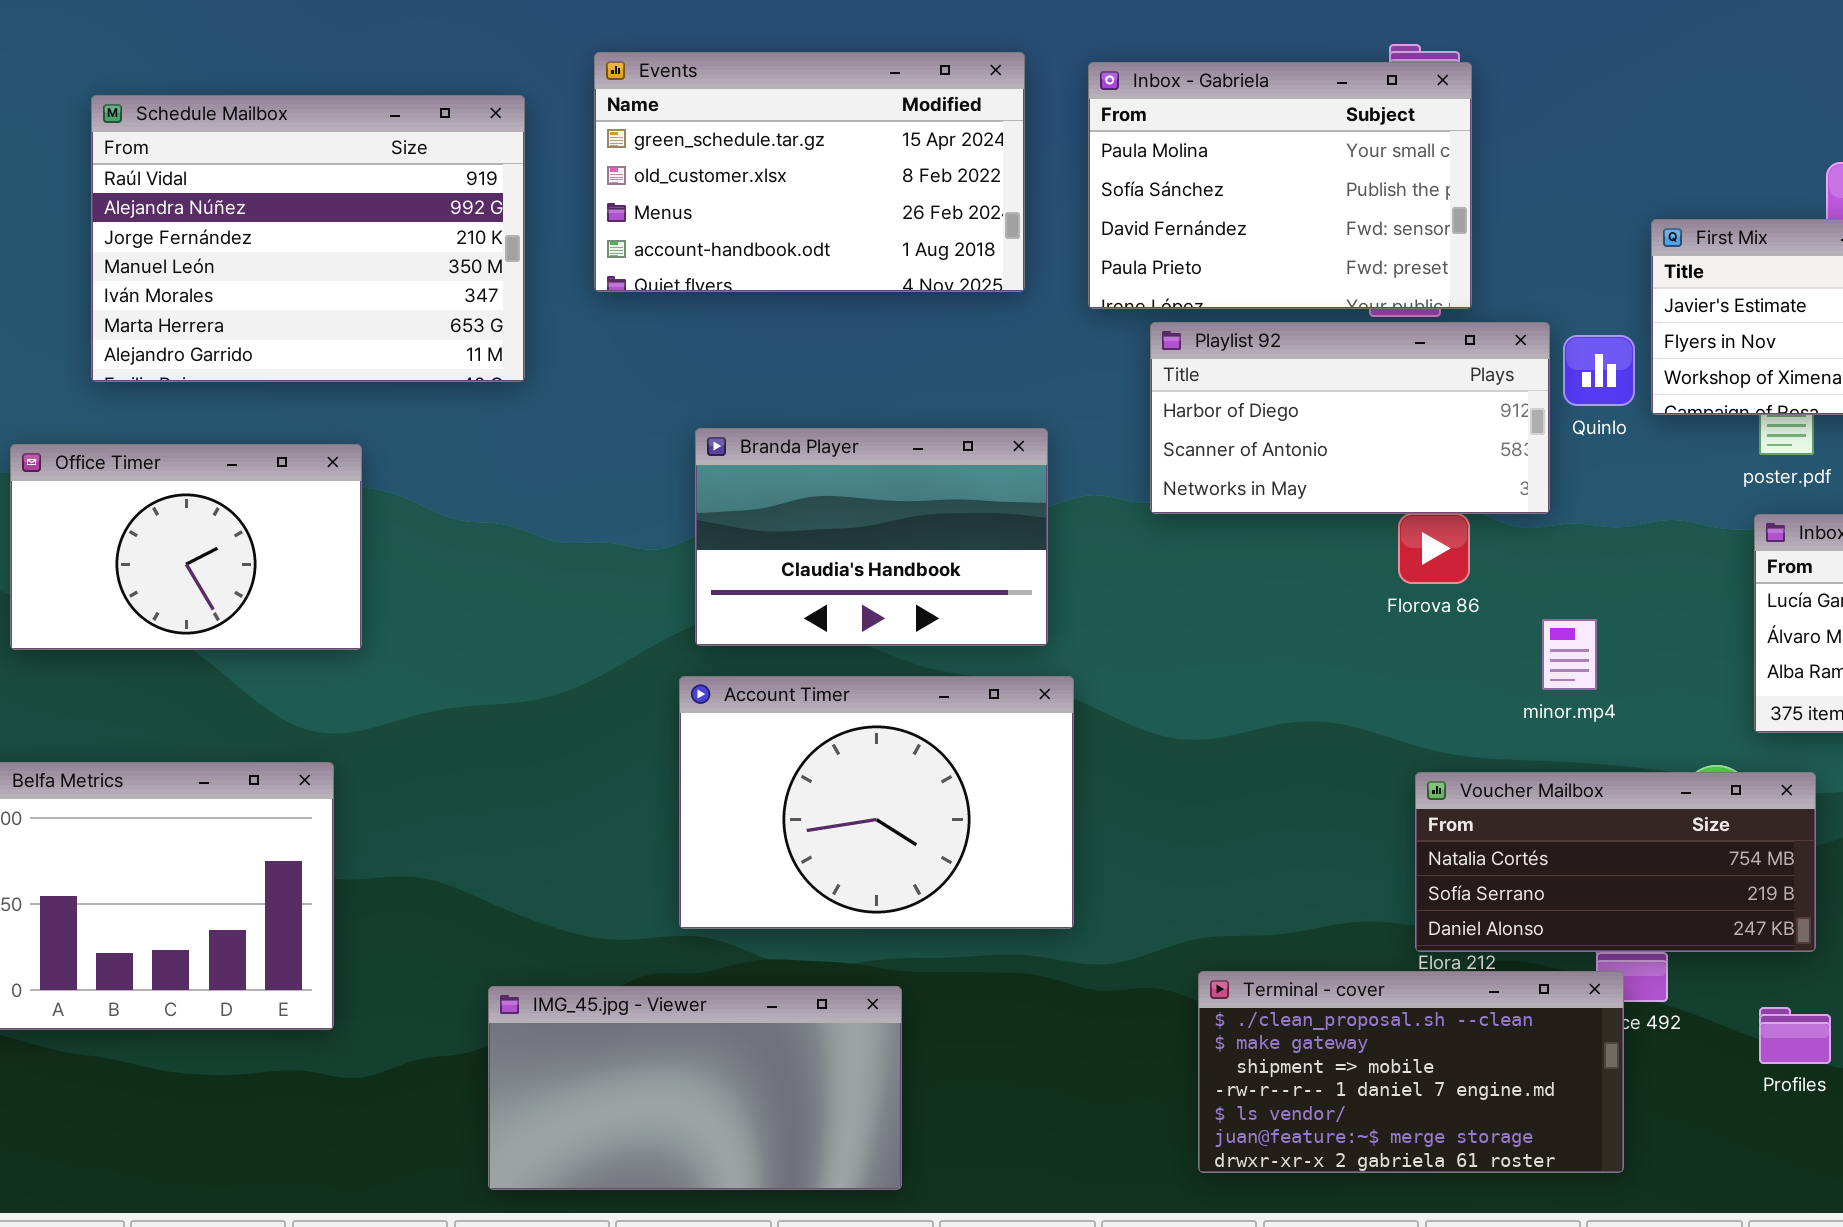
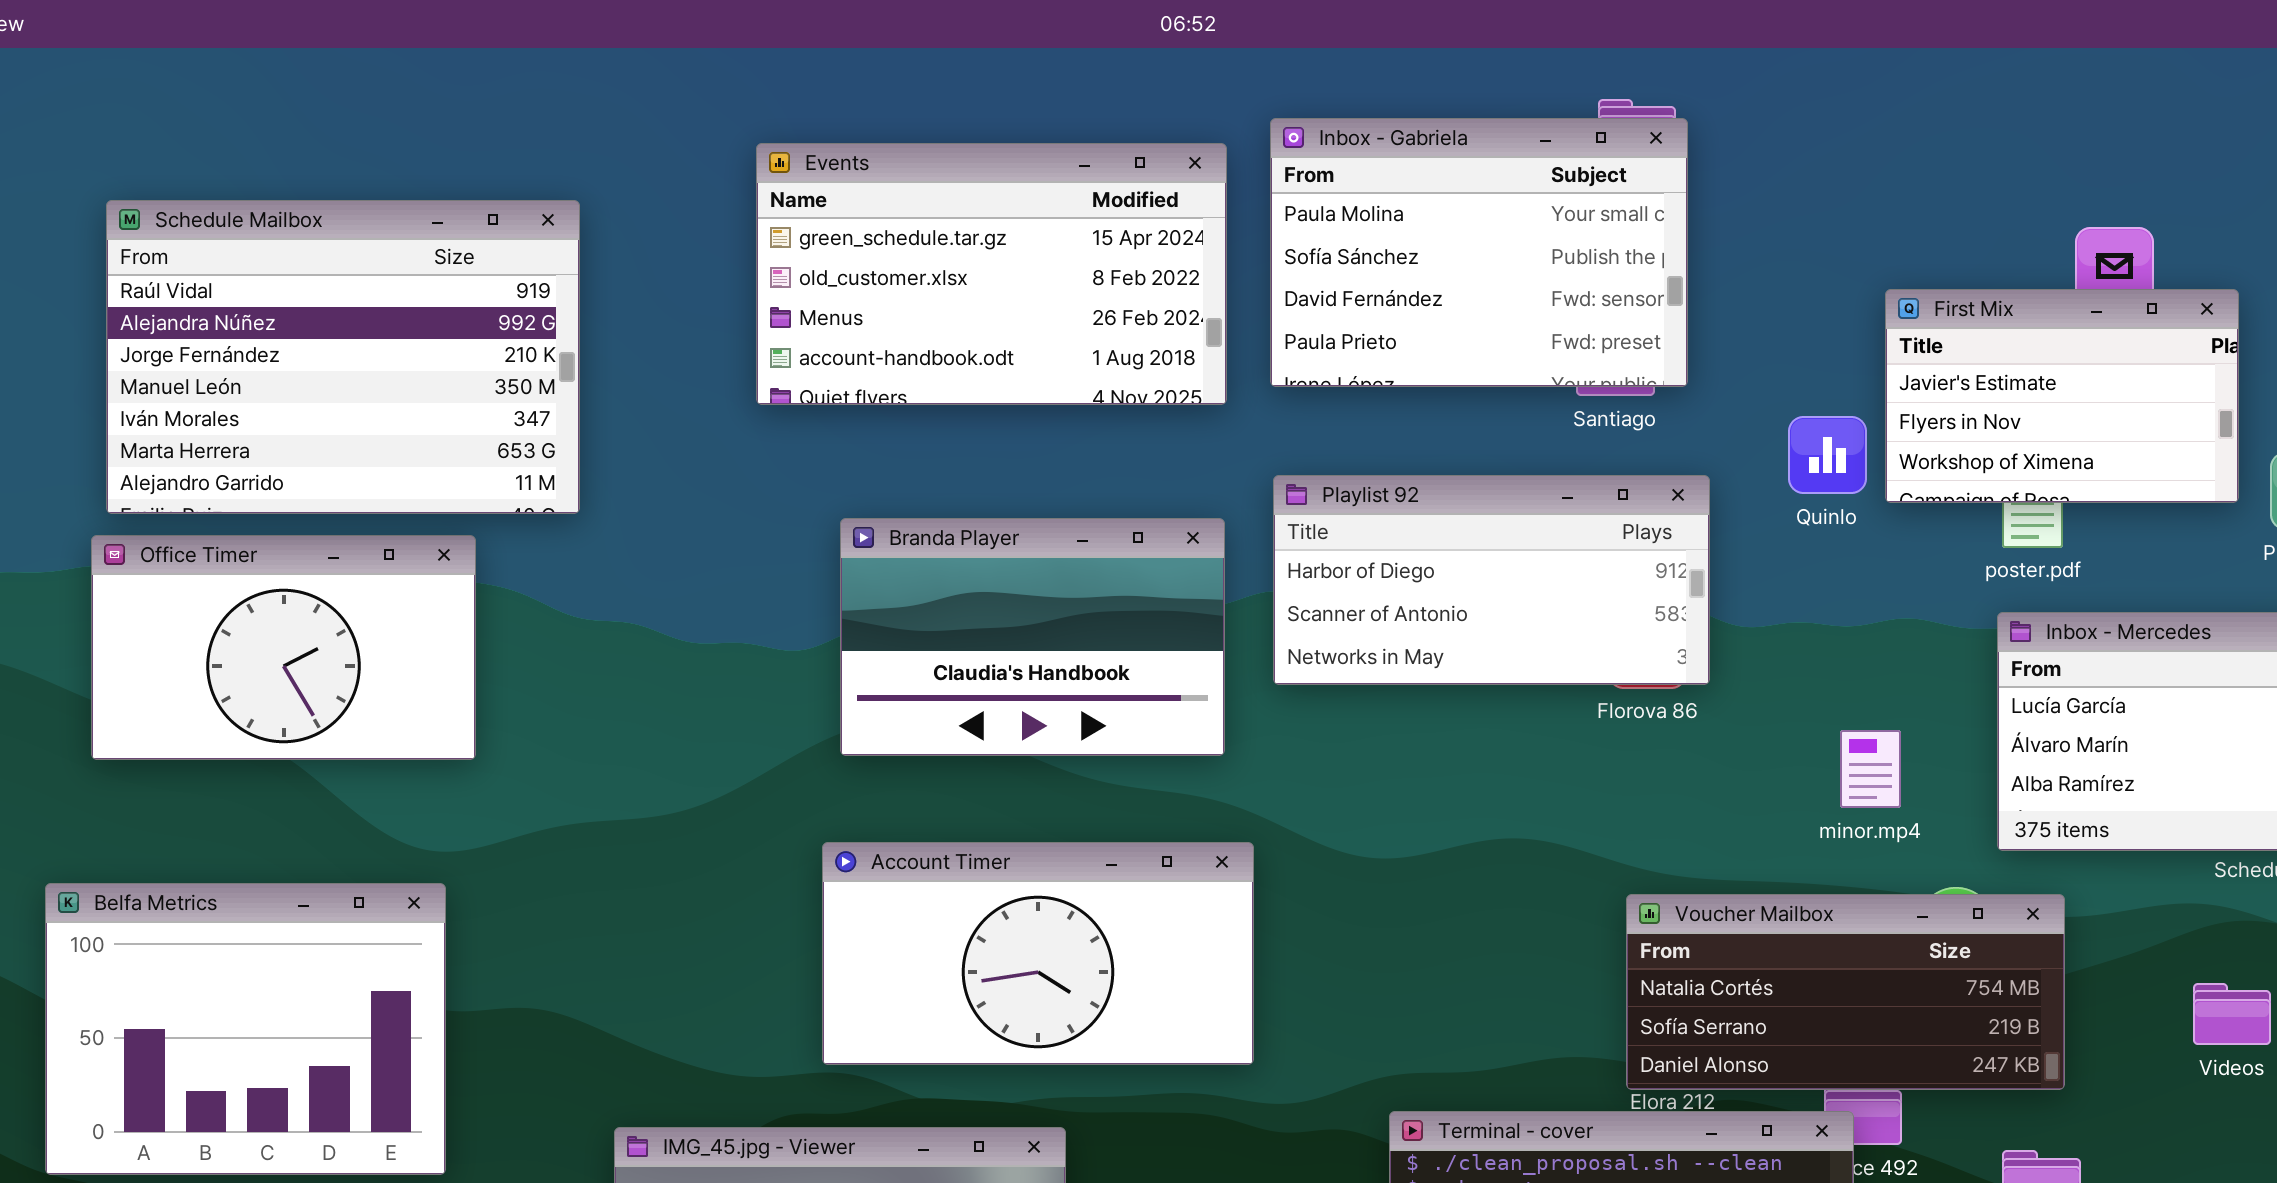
Events: [594,52,1025,292] -> [756,143,1227,405], moved
Schedule Mailbox: [91,95,525,382] -> [106,200,580,514], moved
Playlist 92: [1150,322,1550,514] -> [1273,475,1710,685], moved
minor.mp4: [1542,619,1597,690] -> [1840,730,1901,808], moved
Account Timer: [679,676,1074,929] -> [822,842,1254,1065], resized

